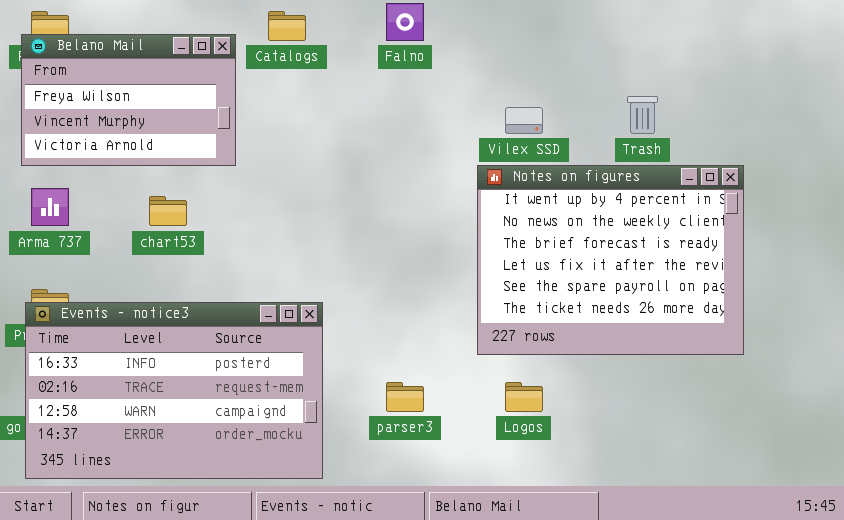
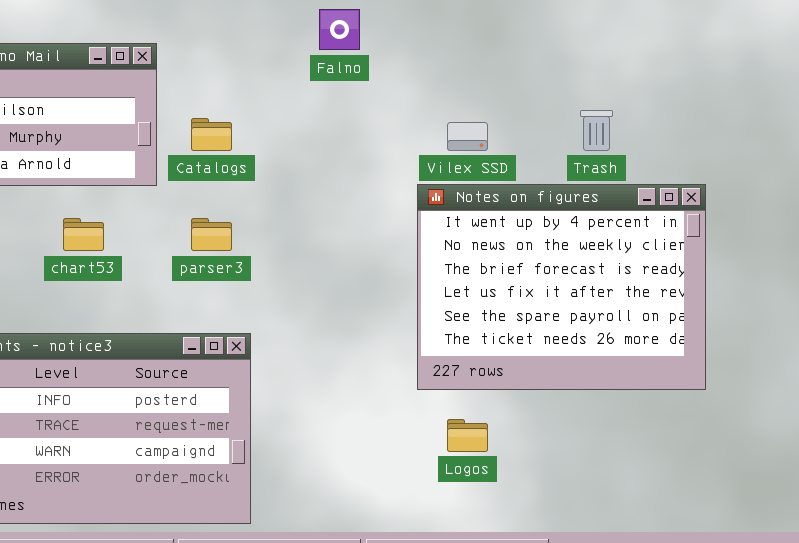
Catalogs: [268,11,306,41] -> [191,118,232,151], moved
parser3: [386,382,424,412] -> [191,218,232,251], moved

